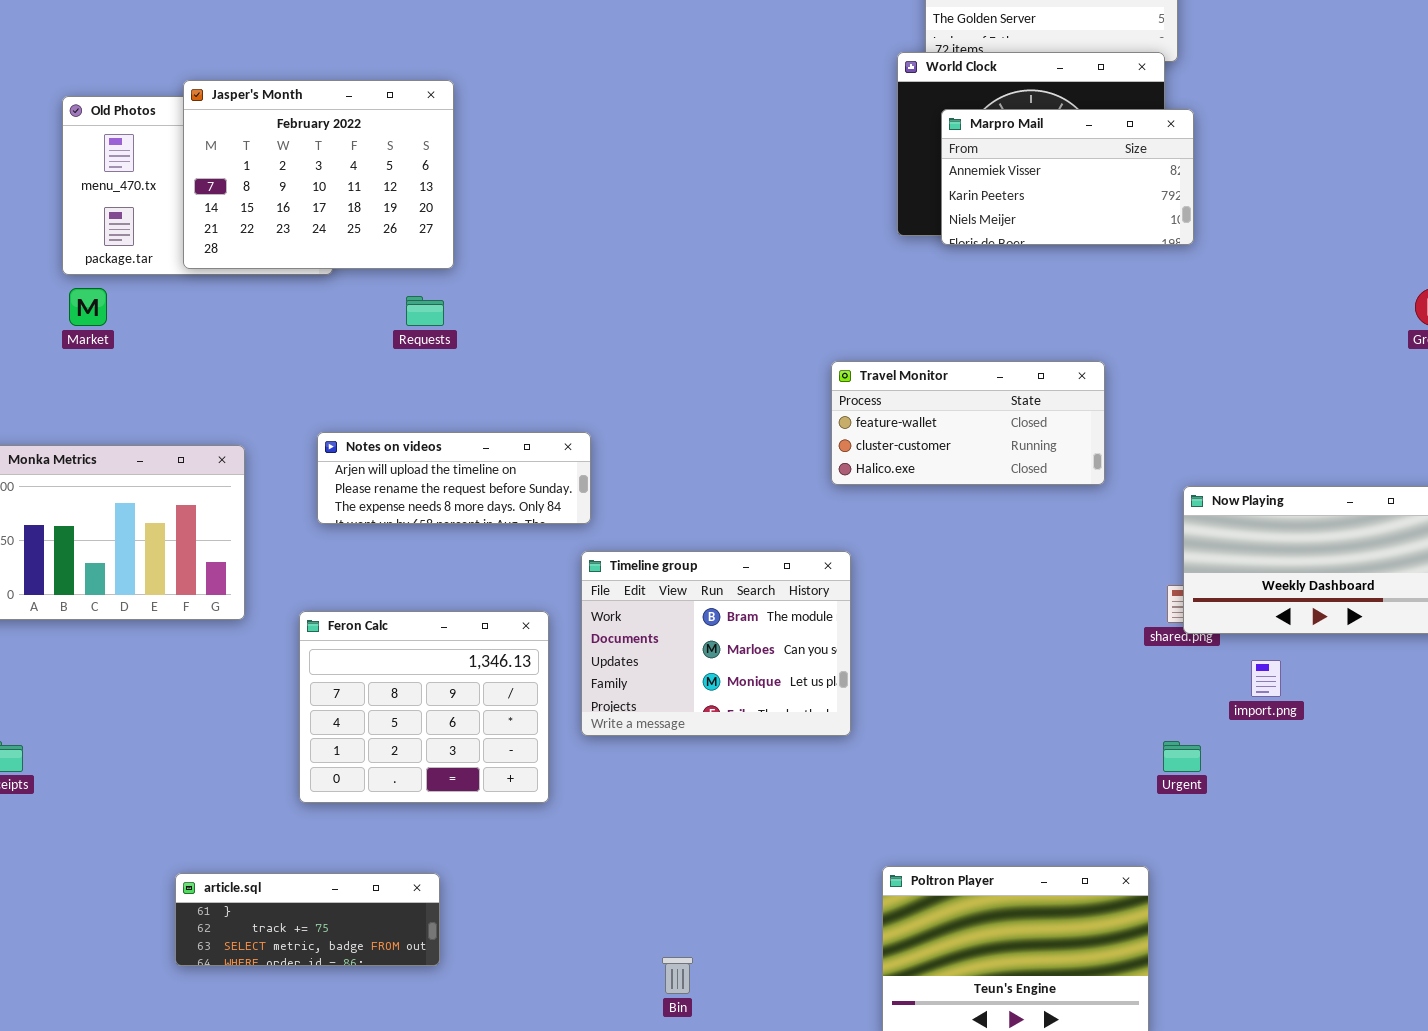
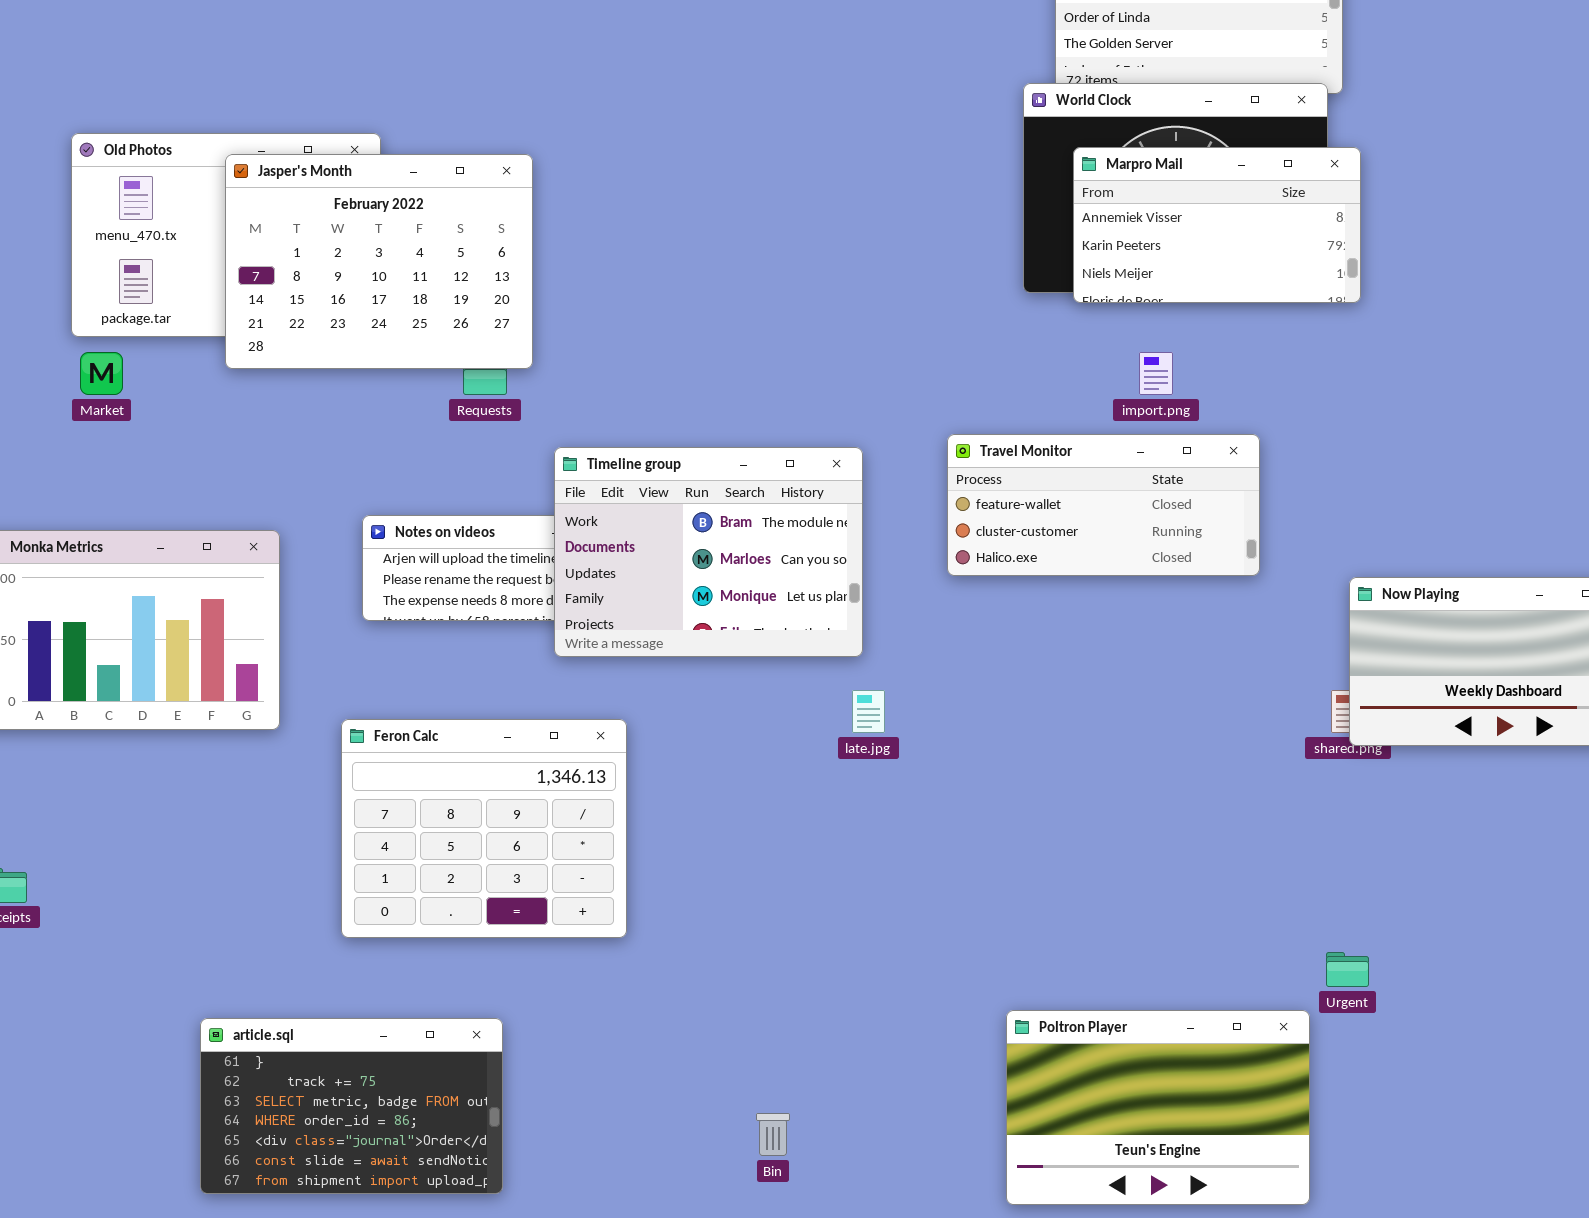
Jasper's Month: [183,80,454,269] -> [225,154,533,369], moved
Timeline group: [581,551,851,736] -> [554,447,863,657], moved
import.png: [1251,660,1281,697] -> [1139,352,1173,395], moved
Urgent: [1163,741,1201,772] -> [1326,952,1369,987], moved
article.sql: [175,873,440,966] -> [200,1018,503,1194], resized

